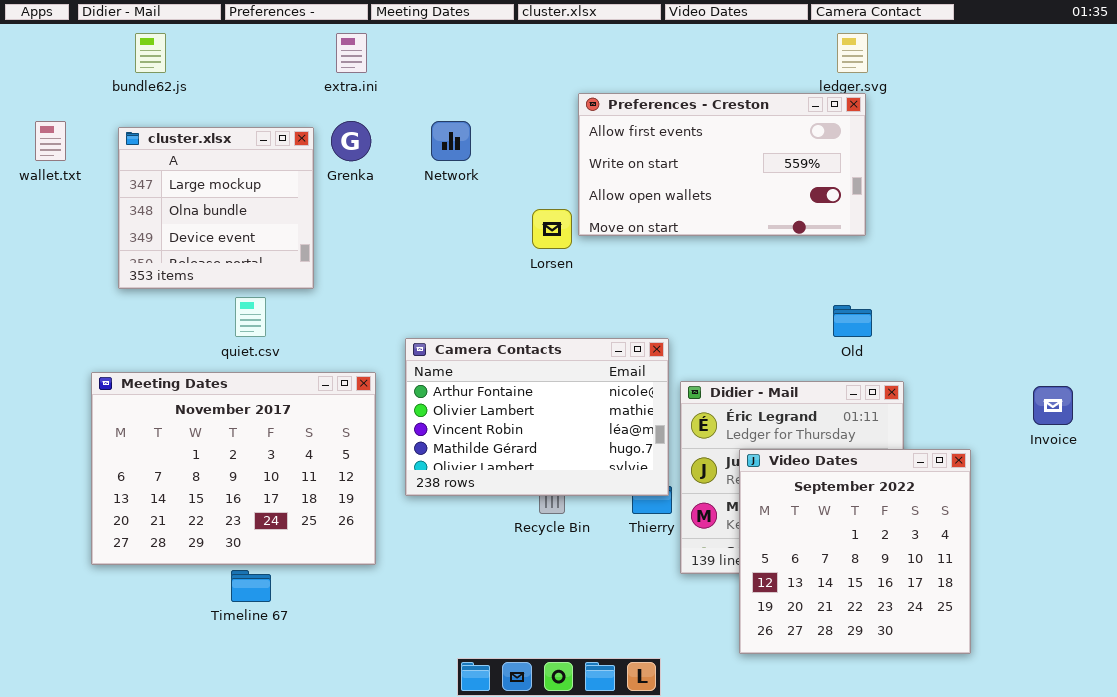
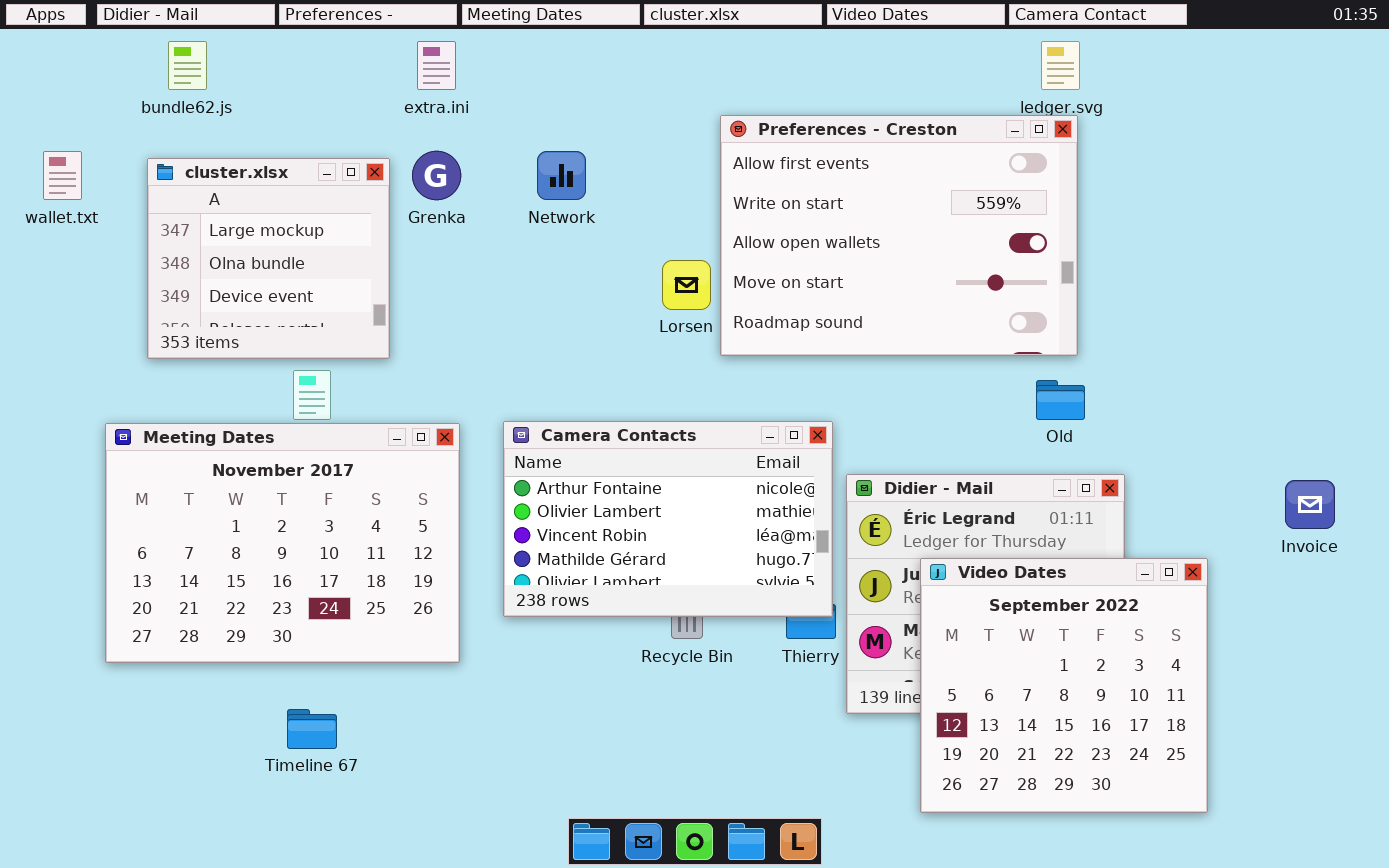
Preferences - Creston: [578,93,866,236] -> [720,115,1078,356], resized
Meeting Dates: [91,372,376,565] -> [105,423,460,663], moved

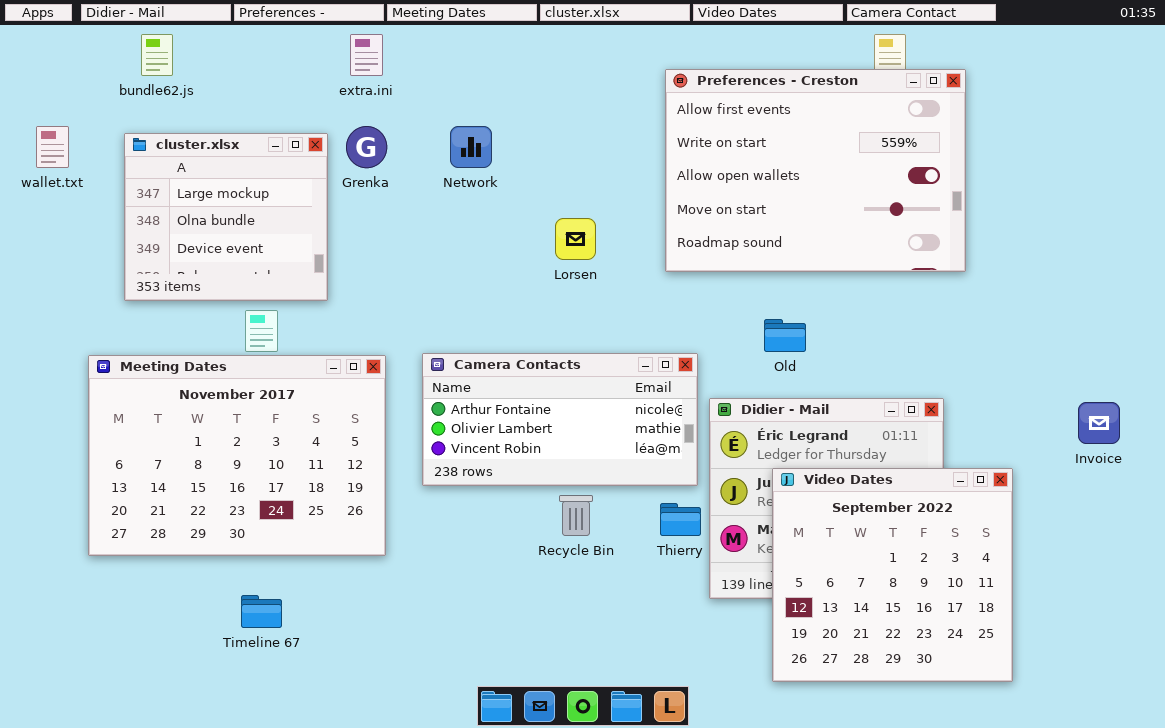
Preferences - Creston: [720,115,1078,356] -> [665,69,966,272], moved
Old: [1036,380,1085,420] -> [764,319,806,352], moved
Camera Contacts: [503,421,833,617] -> [422,353,698,486], resized

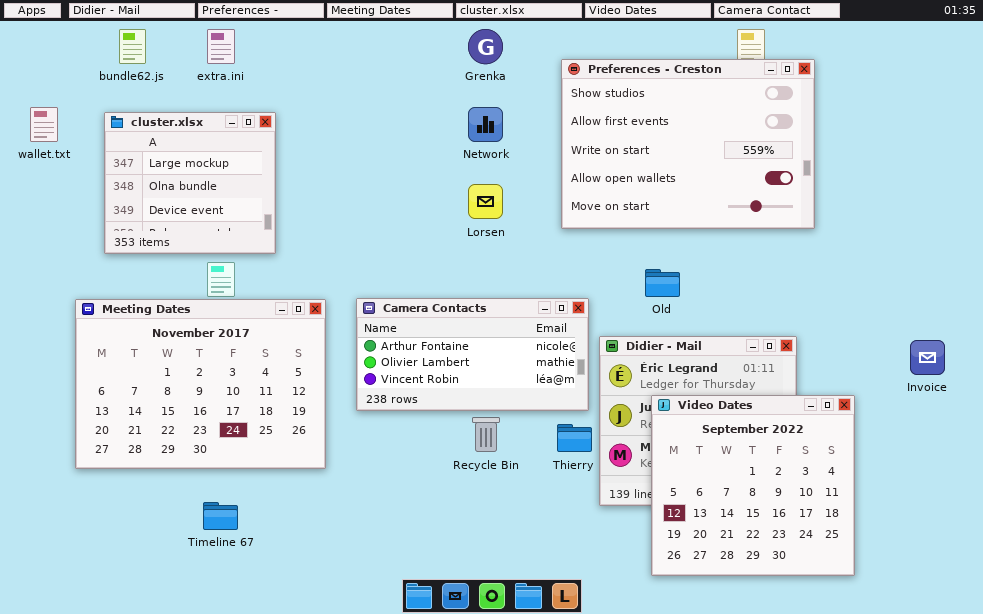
extra.ini: [350,34,383,76] -> [207,29,235,64], moved
Preferences - Creston: [665,69,966,272] -> [561,59,815,229], scrolled up 1 row
Grenka: [346,126,387,168] -> [468,29,503,64], moved
Network: [450,126,492,168] -> [468,107,503,142], moved

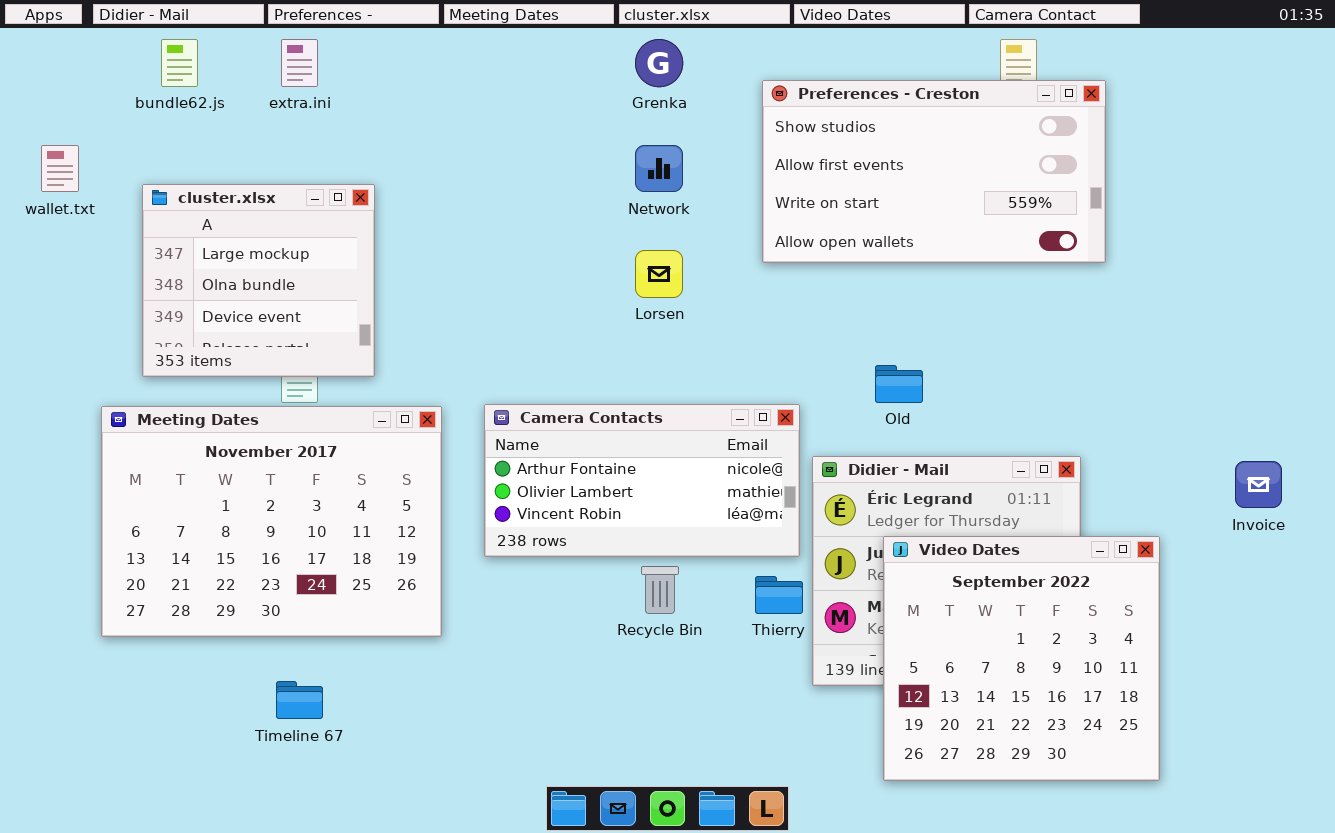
Preferences - Creston: [561,59,815,229] -> [762,80,1106,263], resized
cluster.xlsx: [104,112,276,254] -> [142,184,375,377], moved

